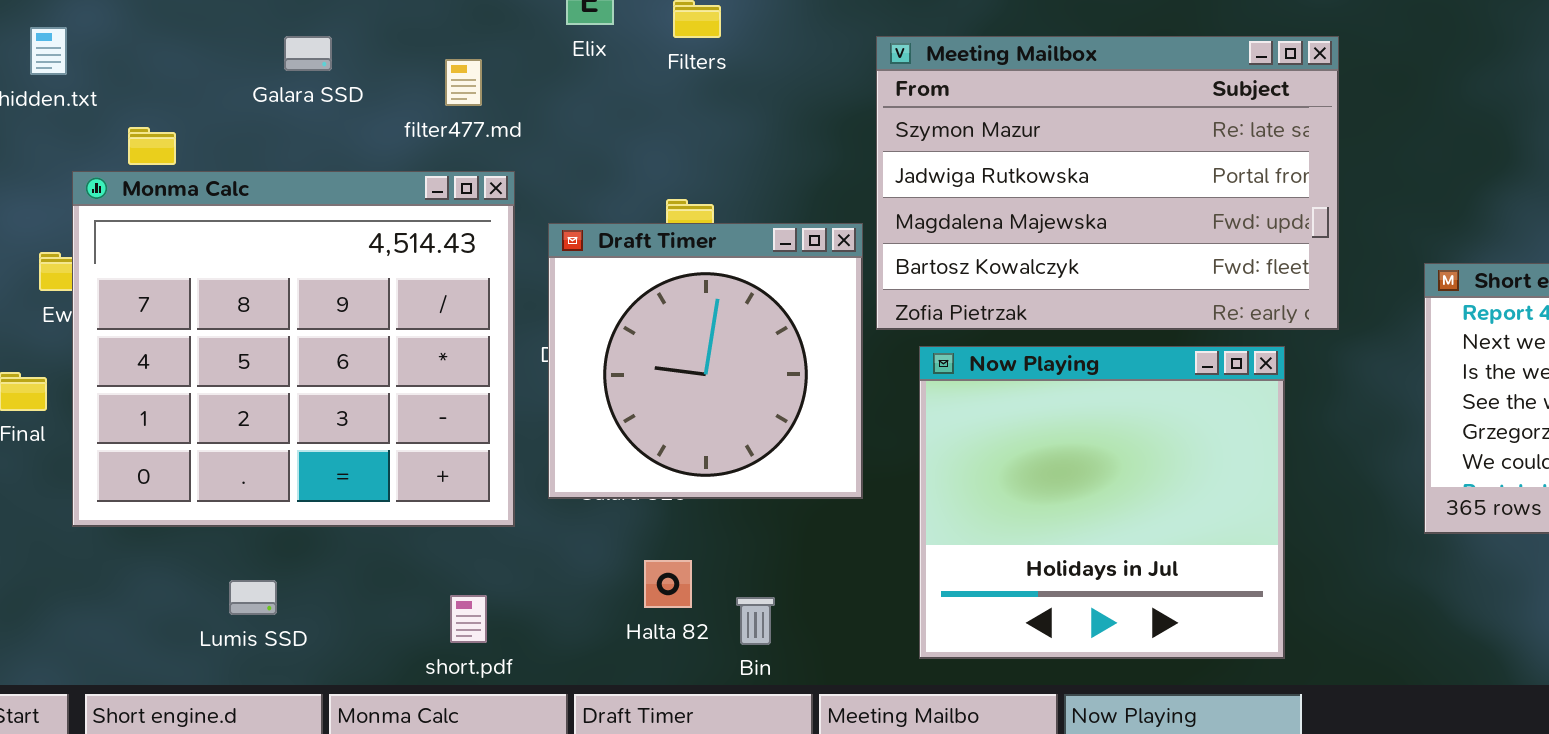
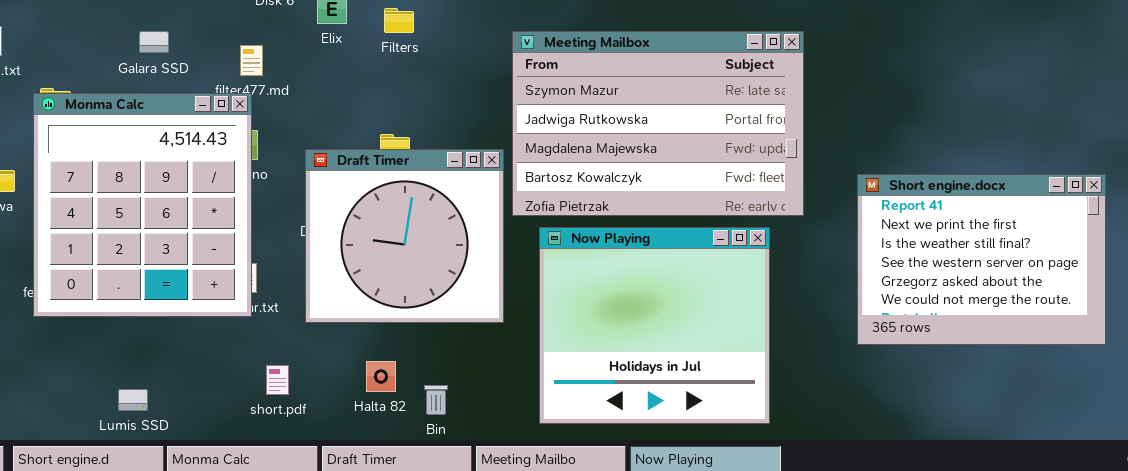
Monma Calc: [72,171,515,527] -> [33,93,252,317], moved, resized
Lumis SSD: [229,580,277,615] -> [118,389,148,411], moved
short.pdf: [450,595,487,643] -> [266,365,289,395], moved

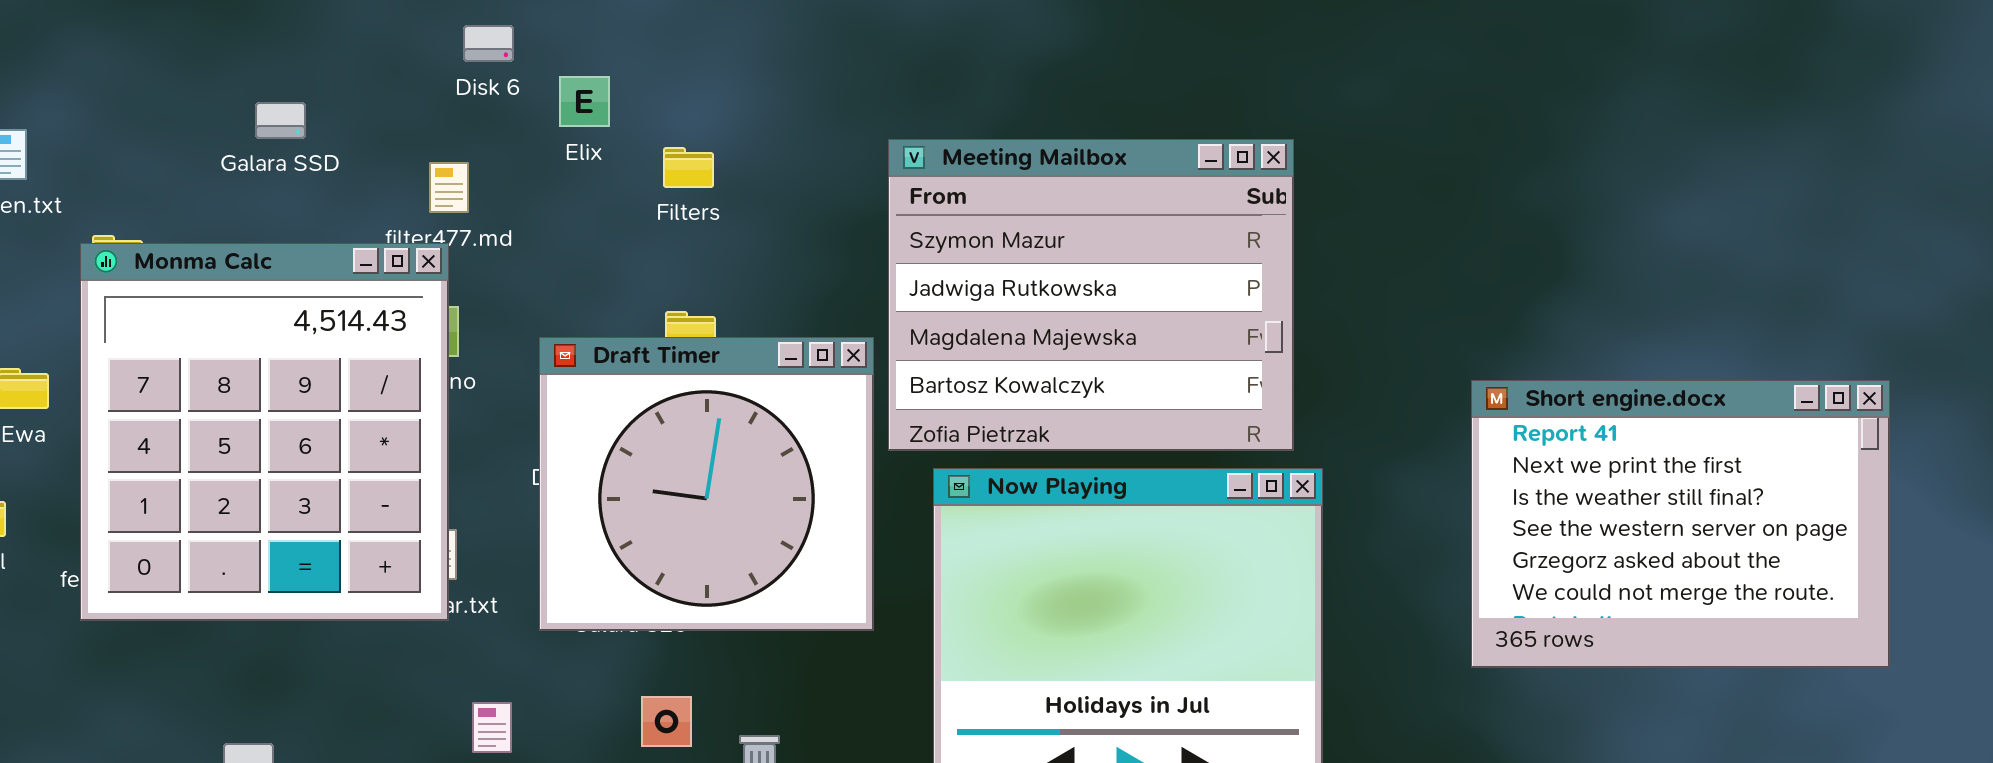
Filters: [384,8,414,33] -> [663,147,714,188], moved
Galara SSD: [139,31,169,53] -> [255,102,306,139], moved
Meeting Mailbox: [512,31,804,216] -> [888,139,1294,451], resized

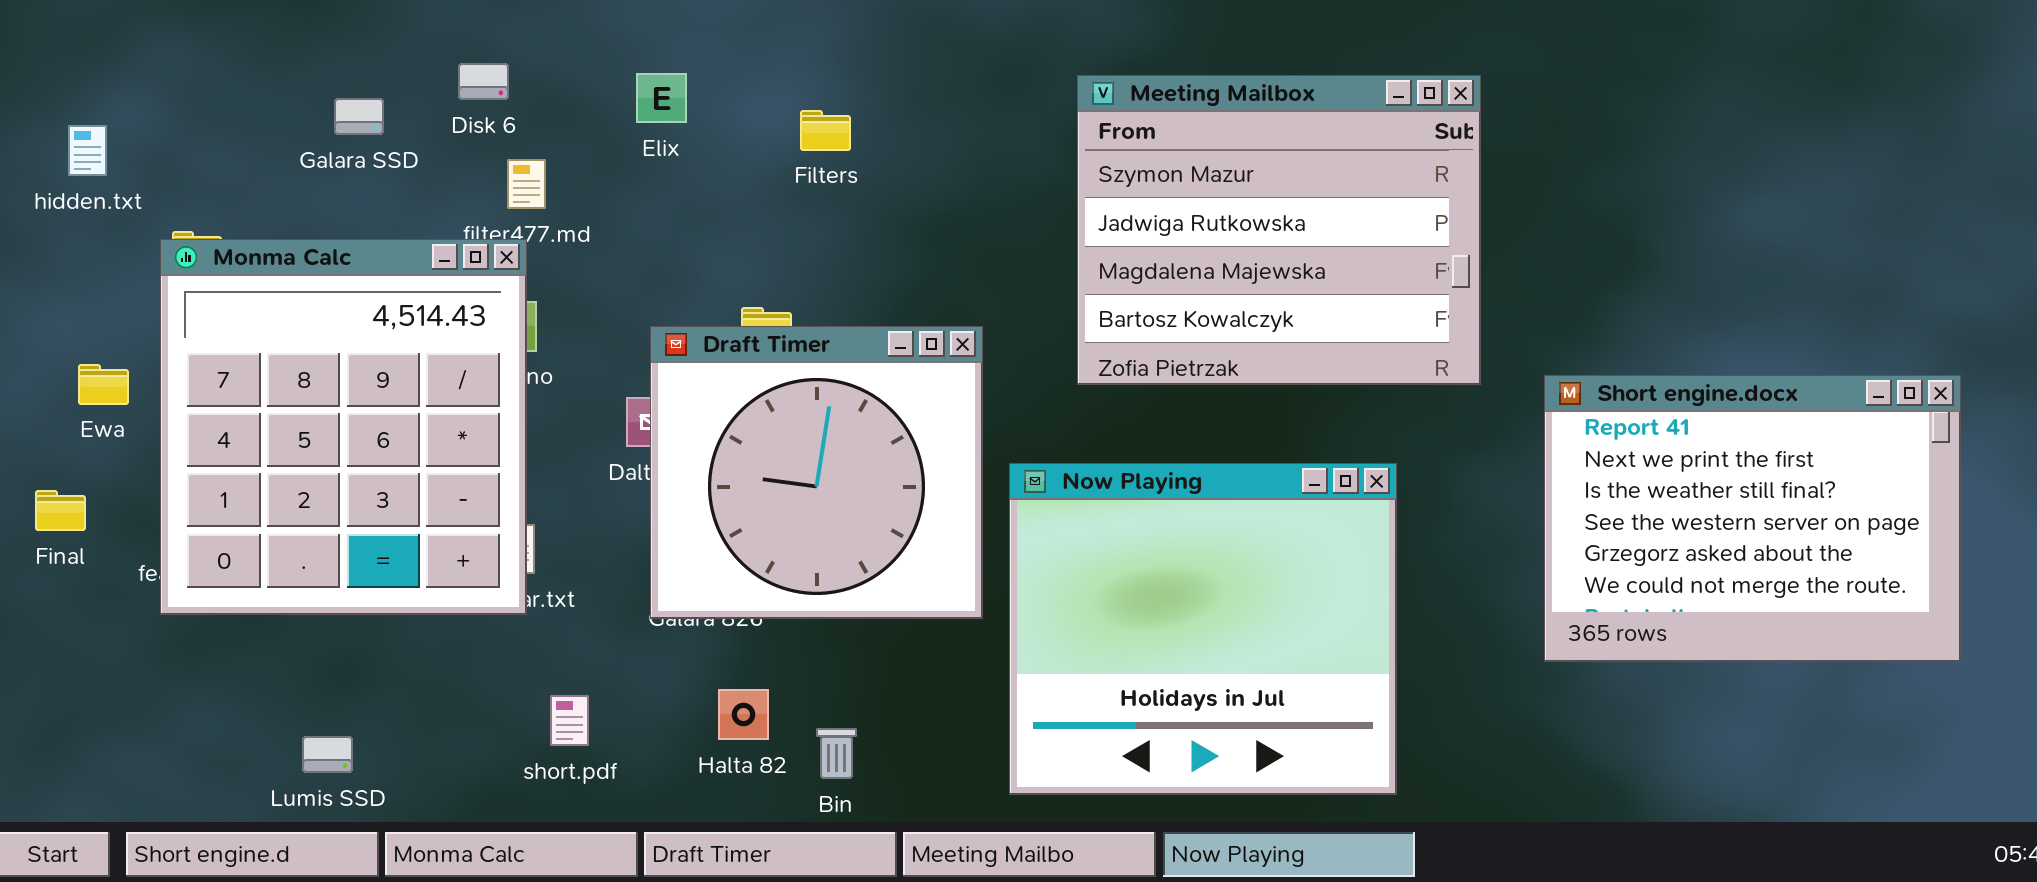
Disk 6: [463,25,514,62] -> [458,63,509,100], moved
Meeting Mailbox: [888,139,1294,451] -> [1077,75,1481,385], moved
Filters: [663,147,714,188] -> [800,110,851,151], moved
Draft Timer: [539,337,874,631] -> [650,326,983,619], moved

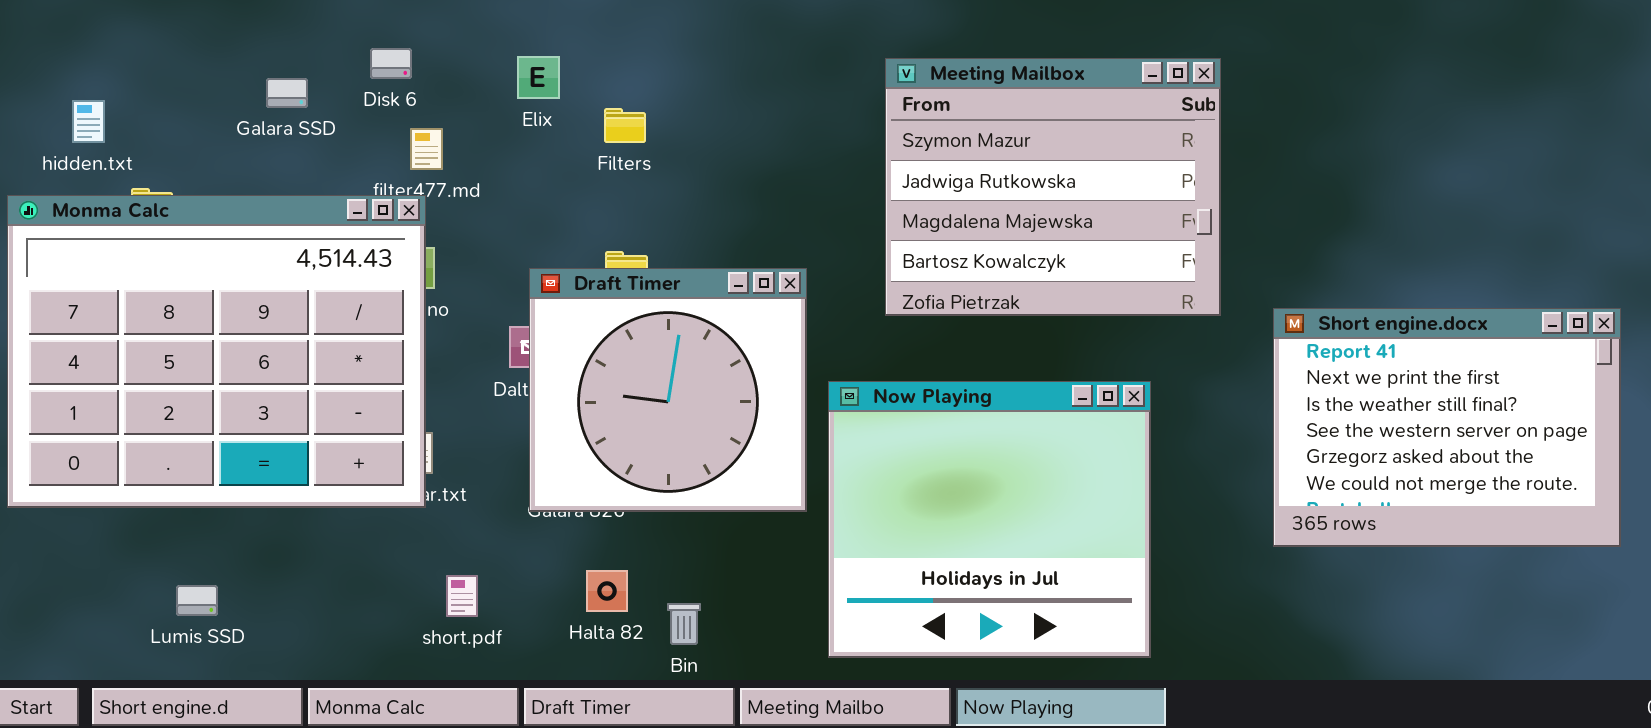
Filters: [800,110,851,151] -> [604,108,646,143], moved
hidden.txt: [68,125,107,176] -> [72,100,105,143], moved
Monma Calc: [160,239,527,615] -> [7,195,426,508], resized
Lumis SSD: [302,736,353,773] -> [176,585,218,616], moved

